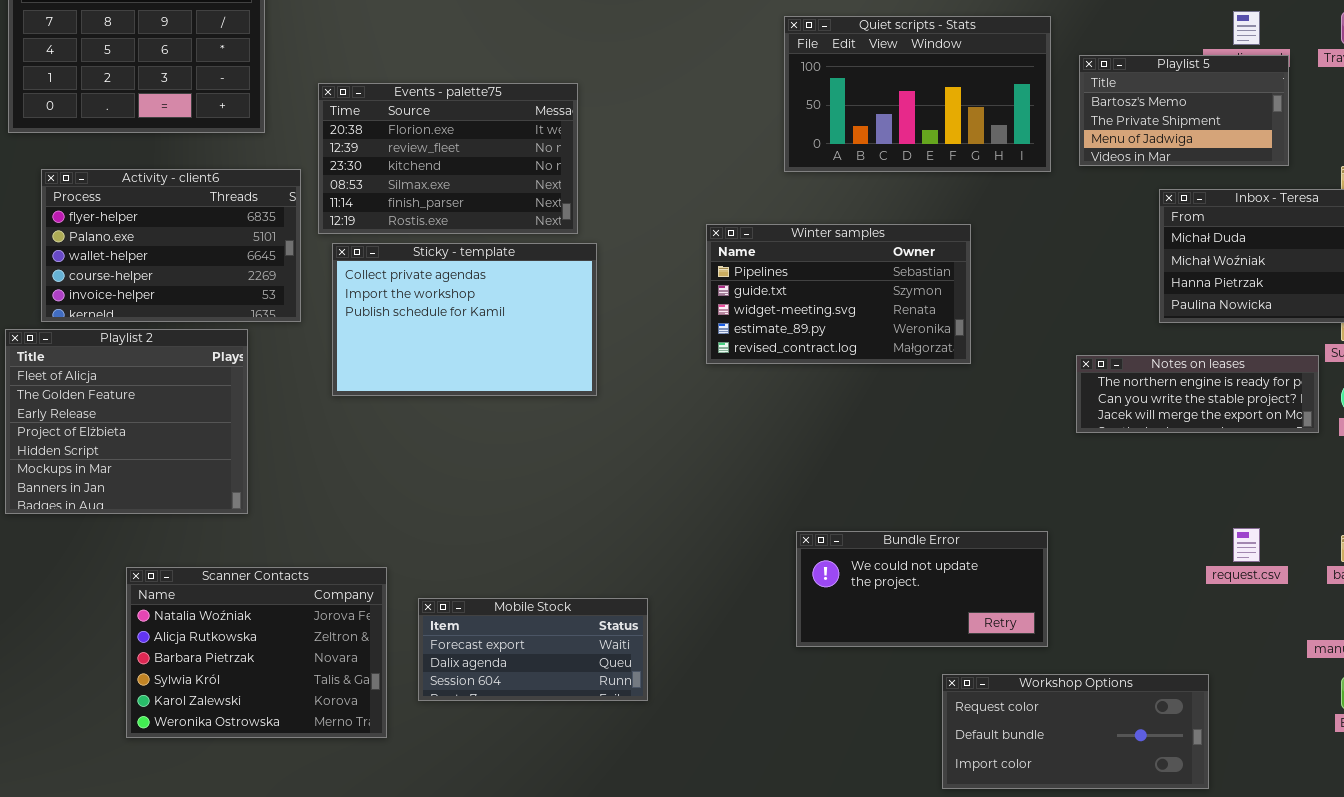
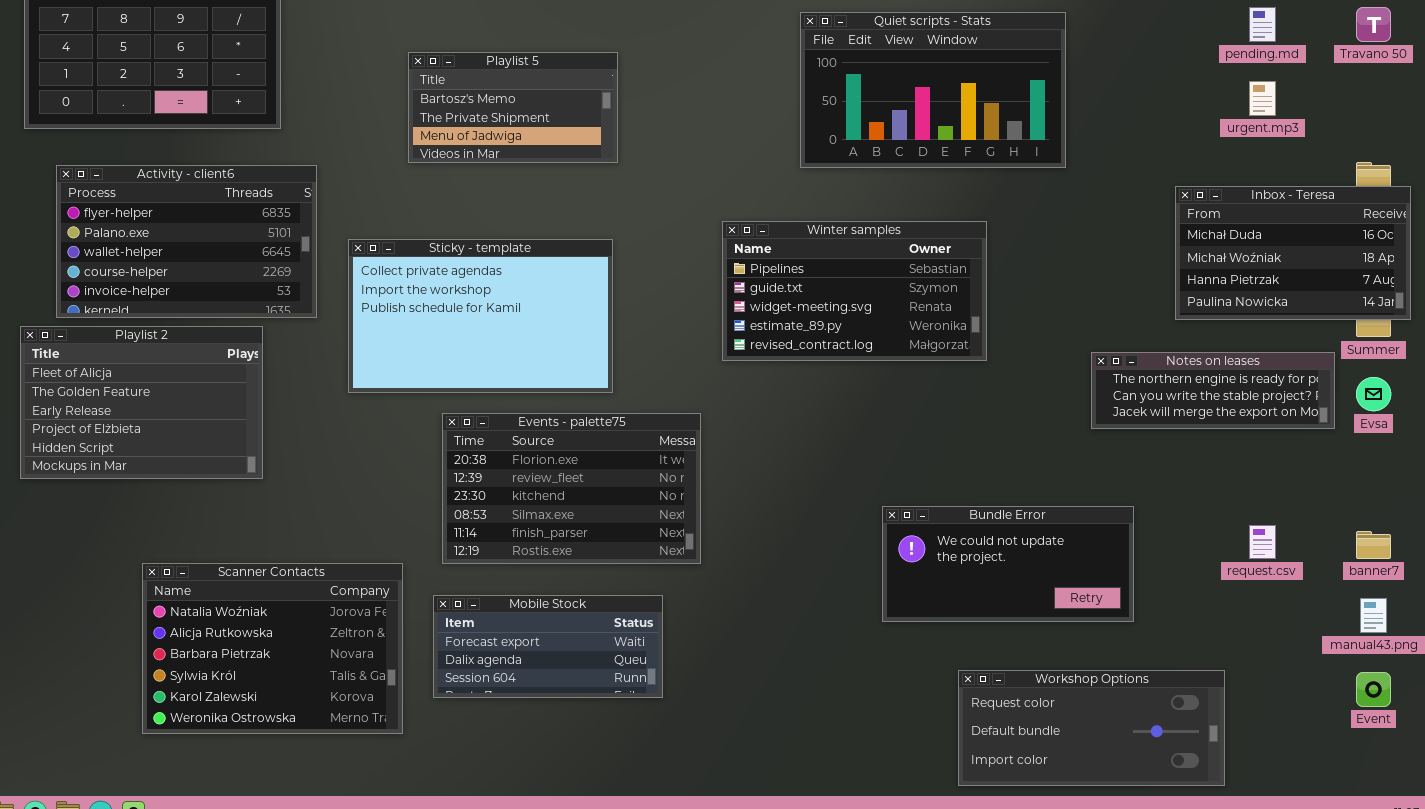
Playlist 5: [1079,55,1289,166] -> [408,52,618,163], moved
Events - palette75: [318,83,578,234] -> [442,413,701,564], moved
Playlist 2: [5,329,248,514] -> [20,326,263,479], resized
Bundle Error: [796,531,1048,647] -> [882,506,1134,622], moved

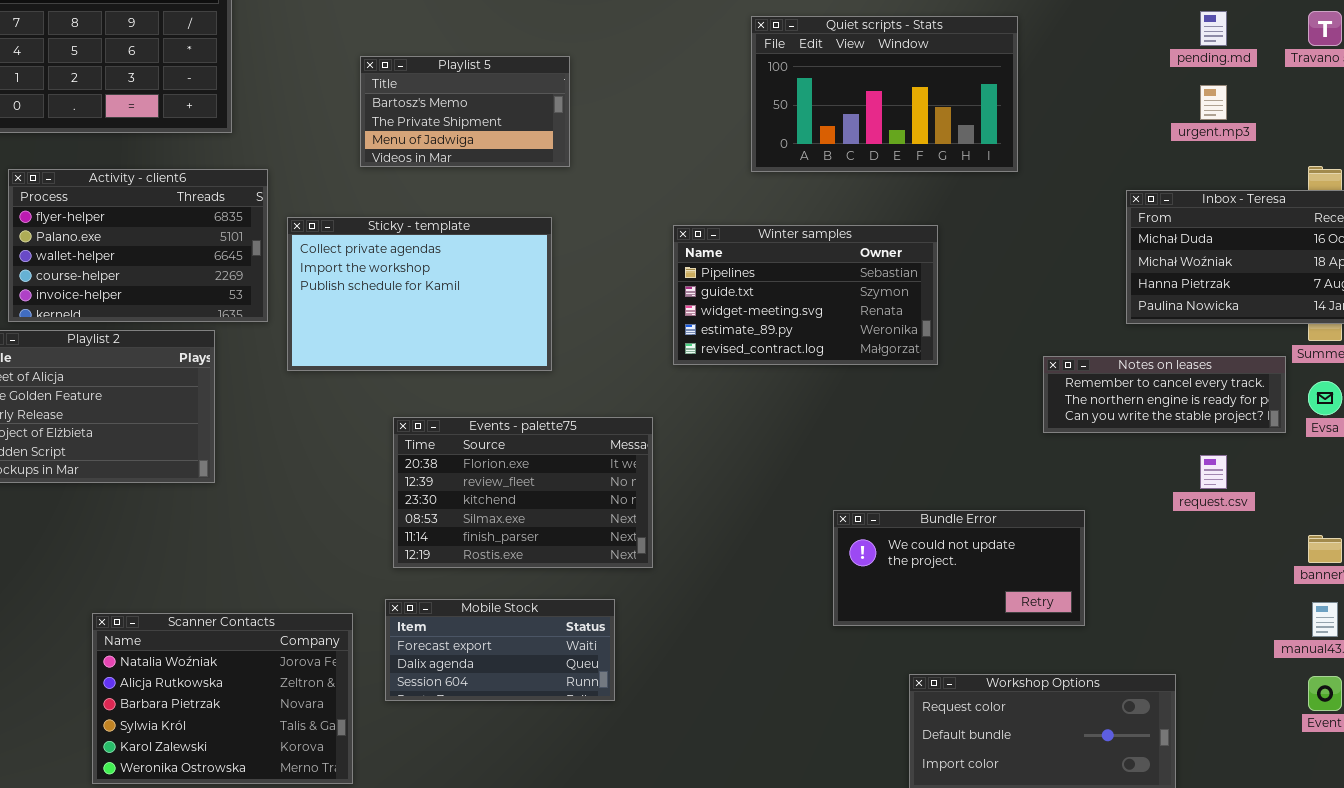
Sticky - template: [348,239,613,393] -> [287,217,552,371], moved
Notes on leases: [1091,352,1335,429] -> [1043,356,1286,433], scrolled up 1 row
request.csv: [1249,525,1276,559] -> [1200,455,1227,489], moved
Scanner Contacts: [142,563,403,734] -> [92,613,353,784], moved

